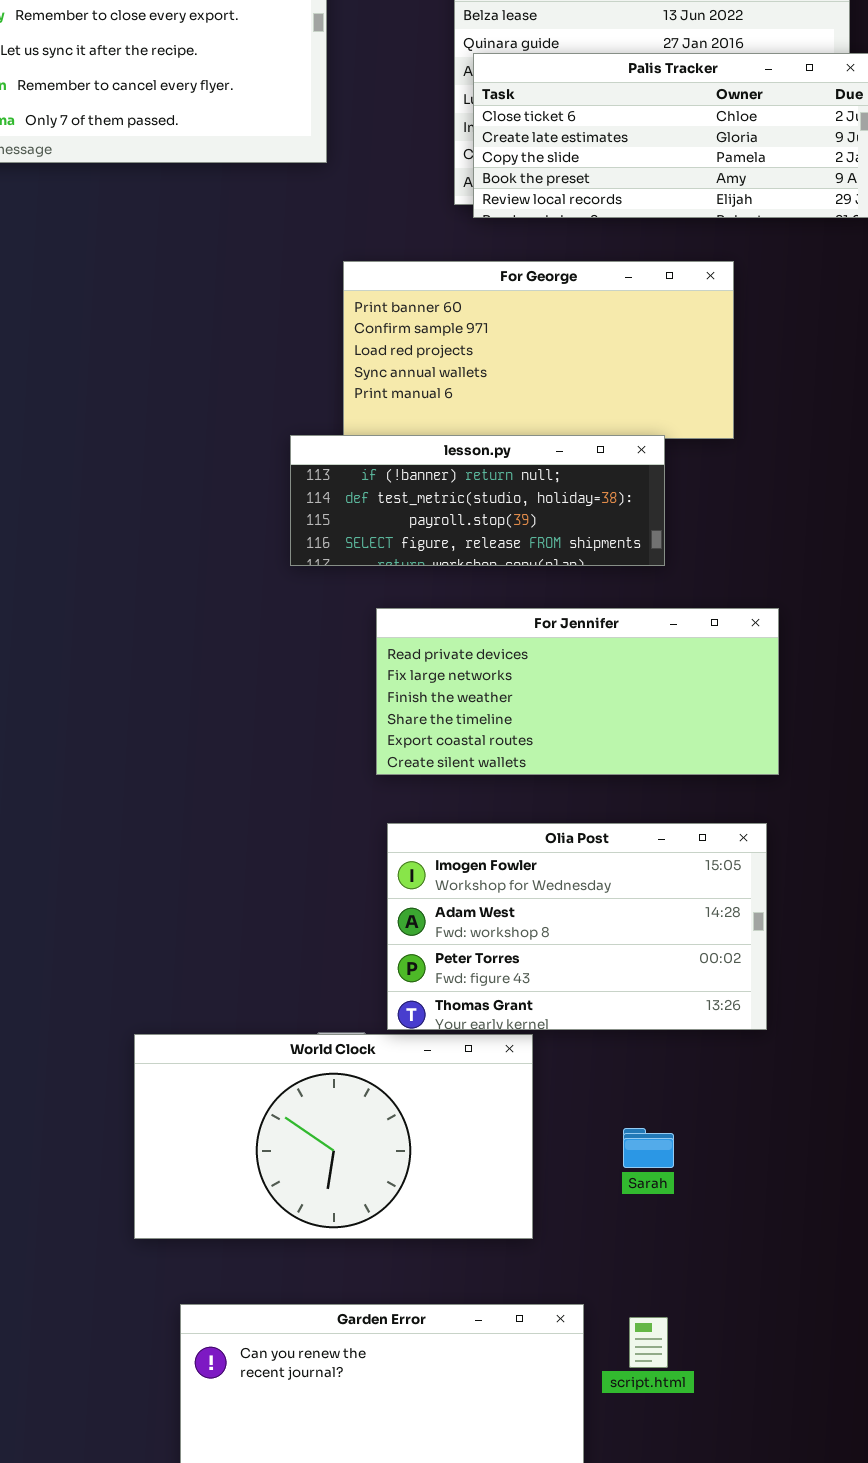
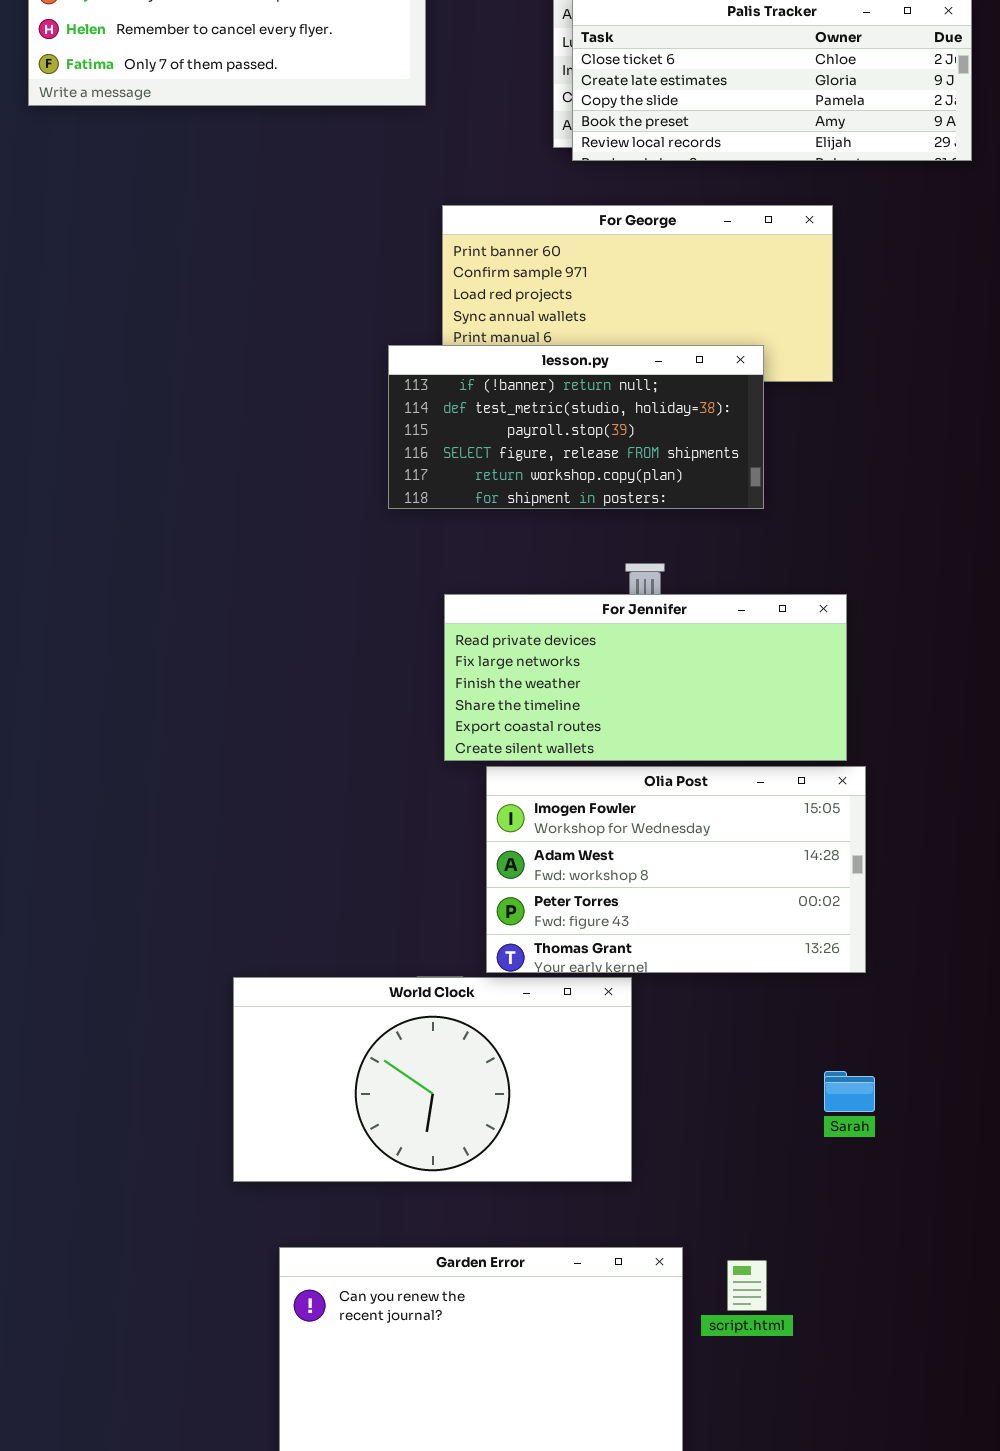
lesson.py: [290,435,665,566] -> [388,345,764,509], resized
For Jennifer: [376,608,779,775] -> [444,594,847,761], moved
Sarah: [623,1128,674,1168] -> [824,1071,875,1112], moved

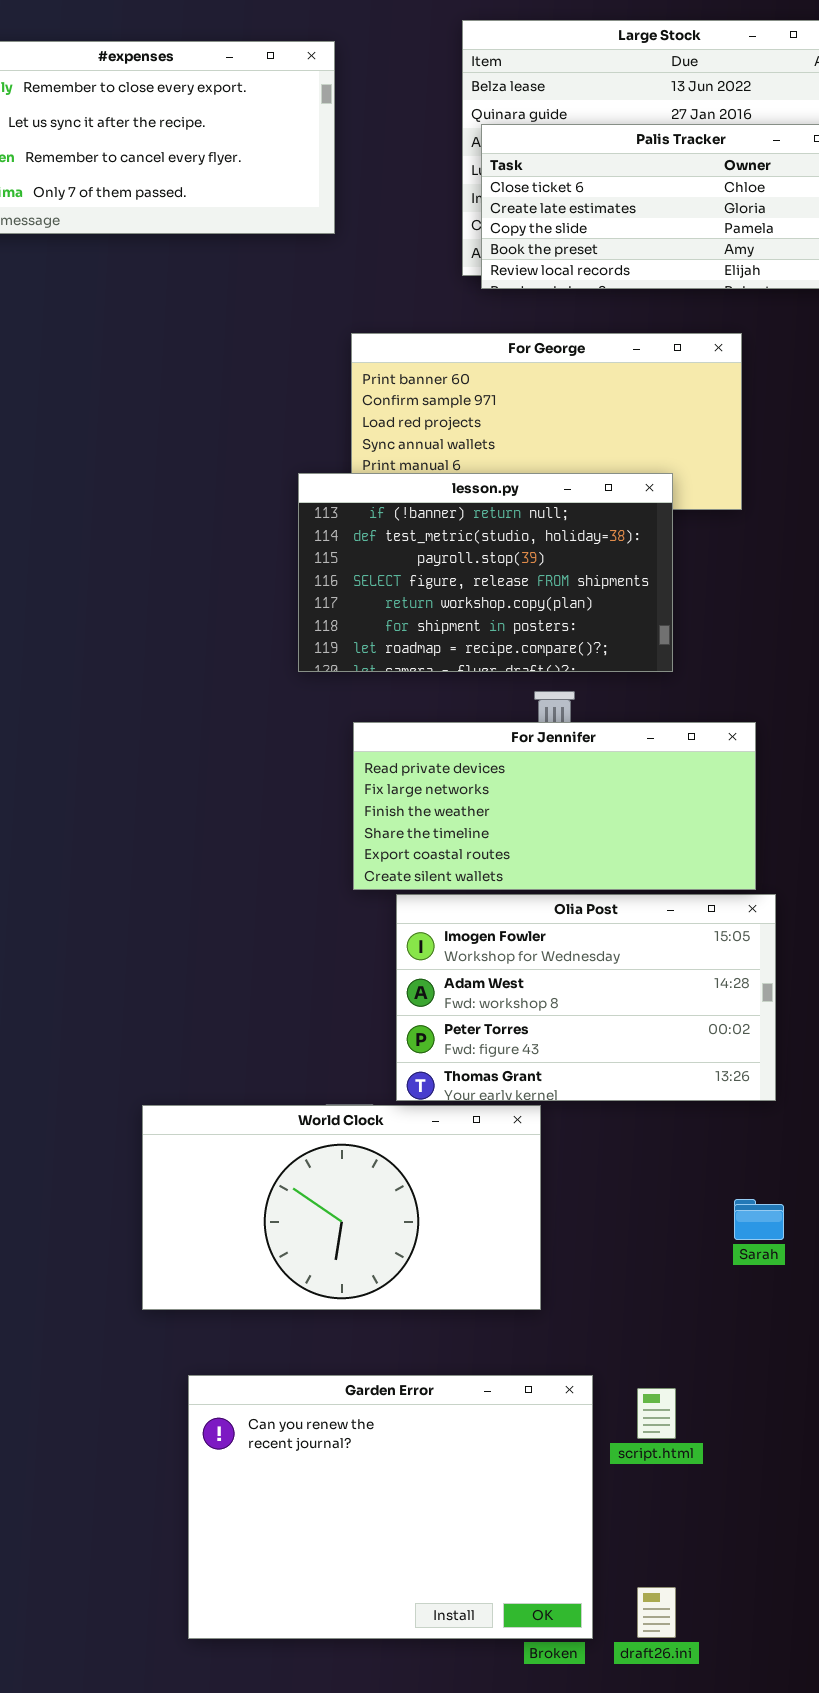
lesson.py: [388,345,764,509] -> [298,473,673,672], resized

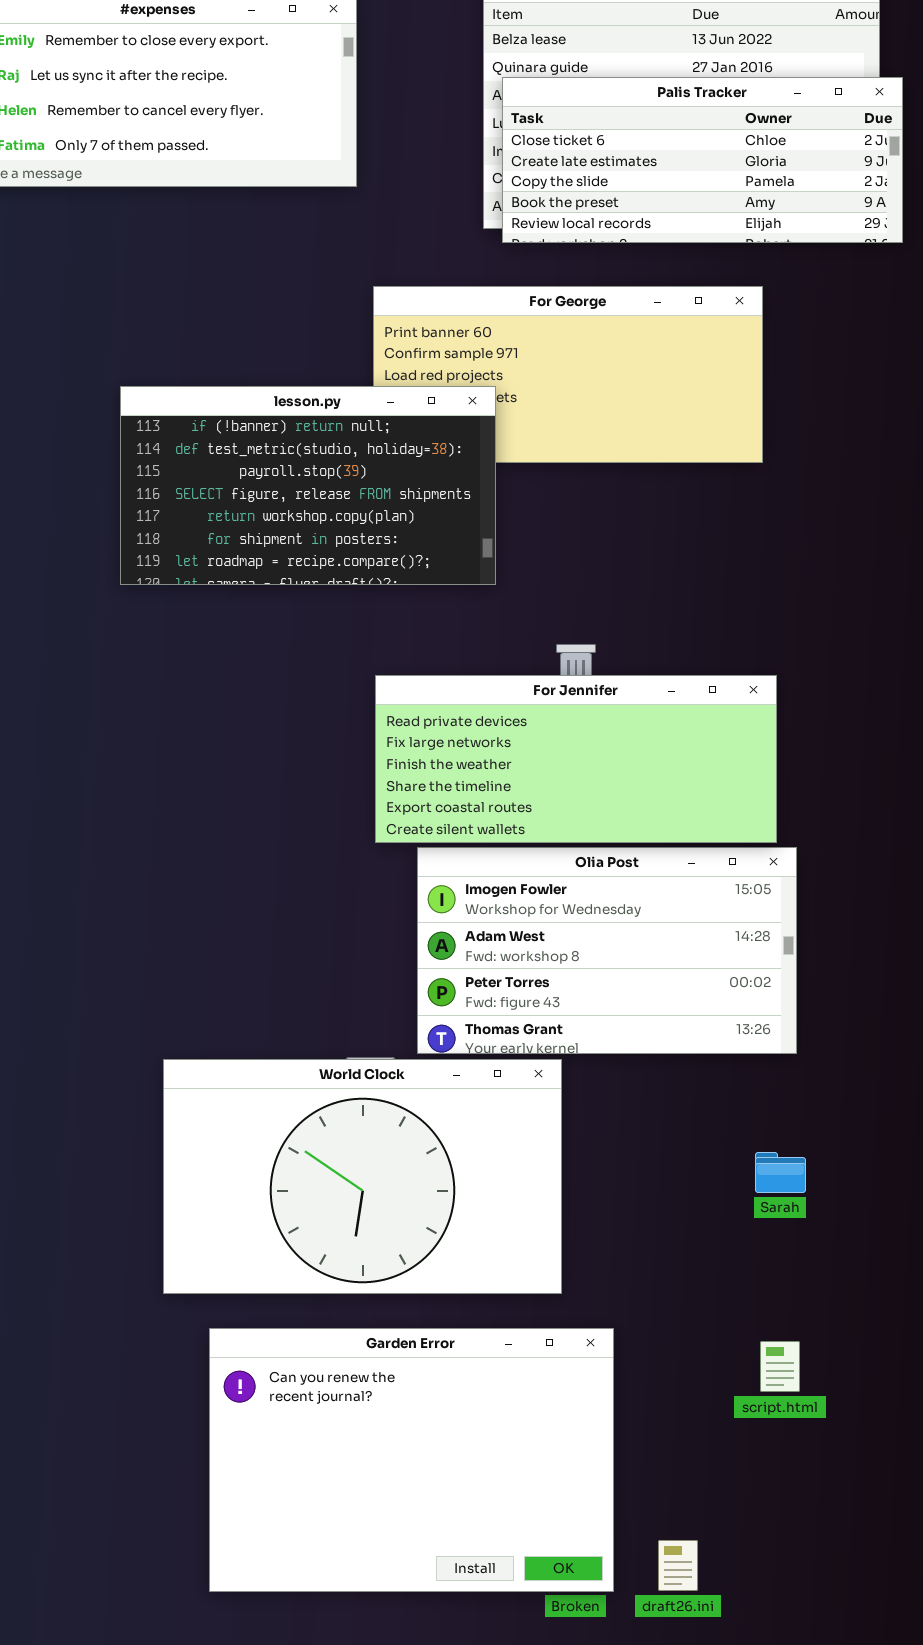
lesson.py: [298,473,673,672] -> [120,386,496,585], moved
World Clock: [142,1105,541,1310] -> [163,1059,562,1294], resized
script.html: [637,1388,676,1439] -> [760,1341,800,1392], moved

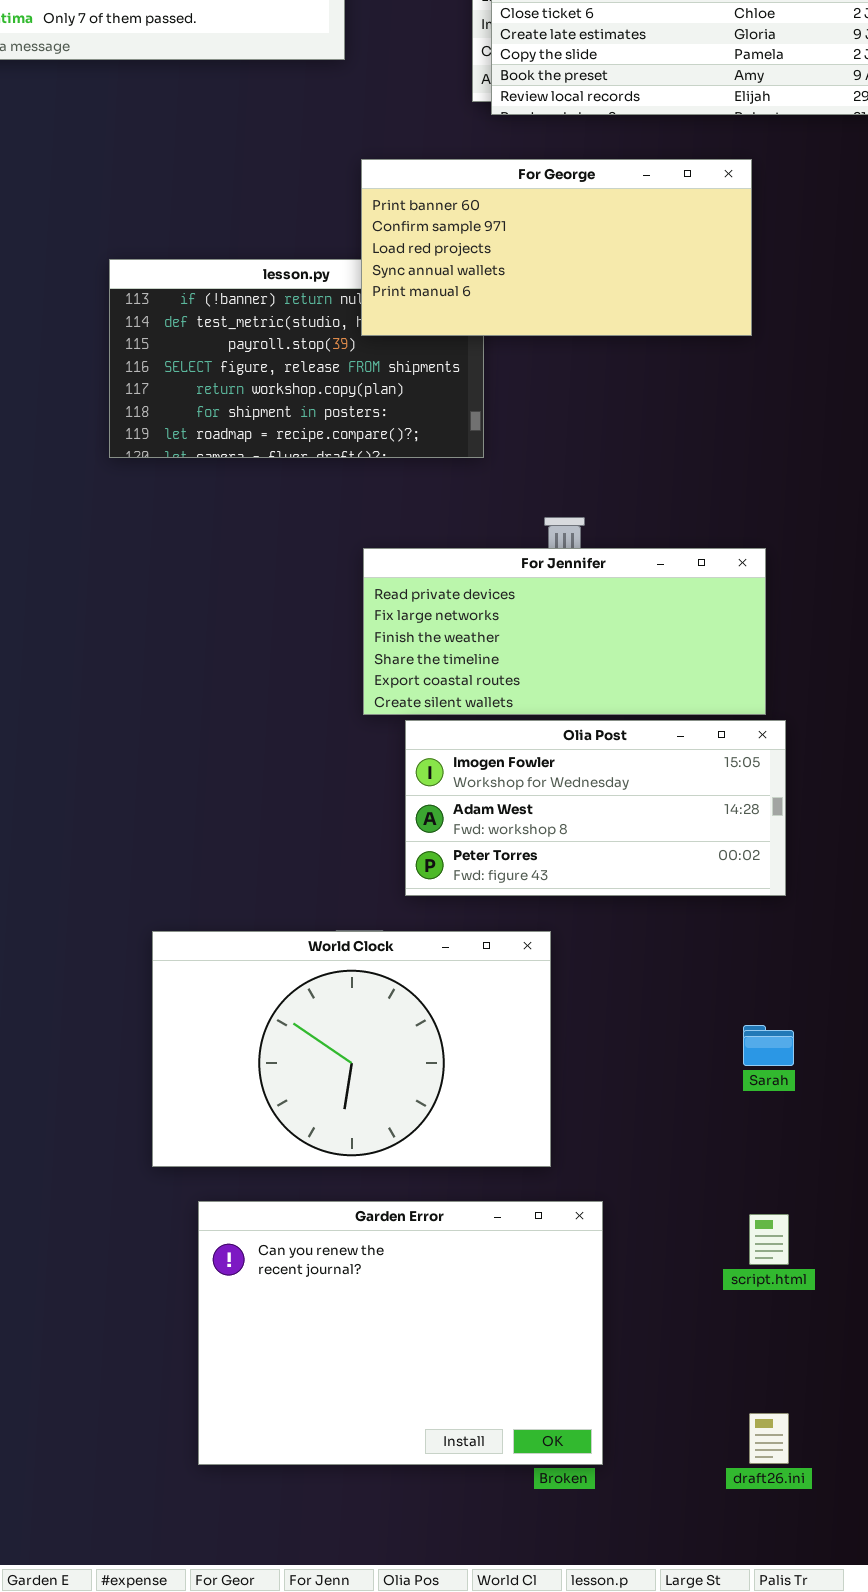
For George: [373,286,763,463] -> [361,159,752,336], raised
Olia Post: [417,847,797,1054] -> [405,720,786,896], resized
draft26.ini: [658,1540,698,1591] -> [749,1413,789,1464], moved

